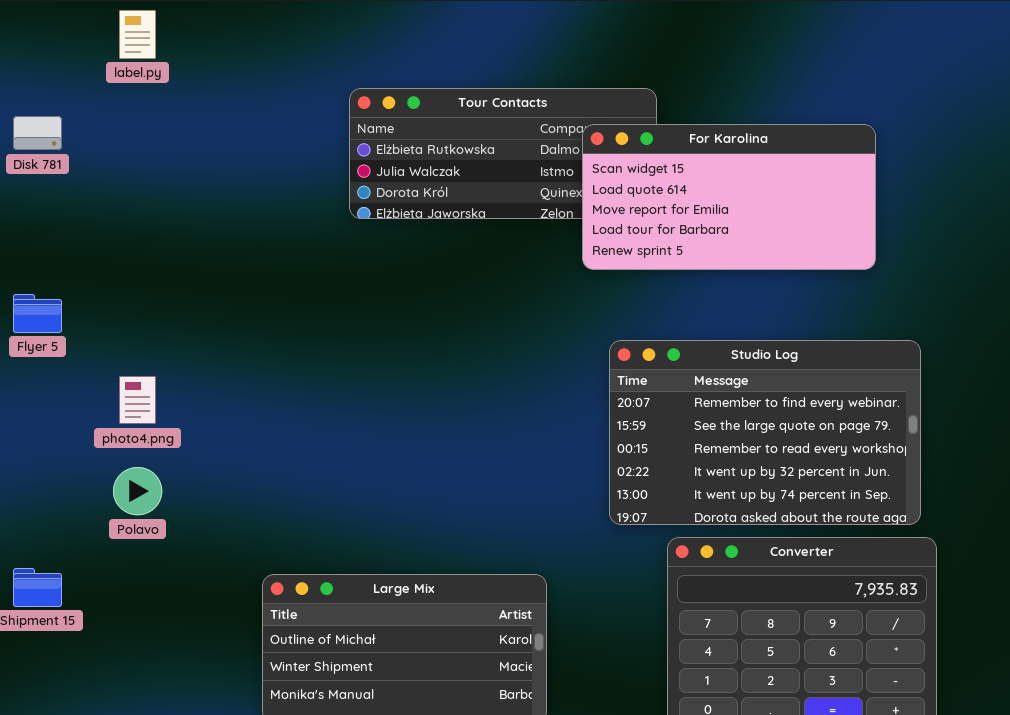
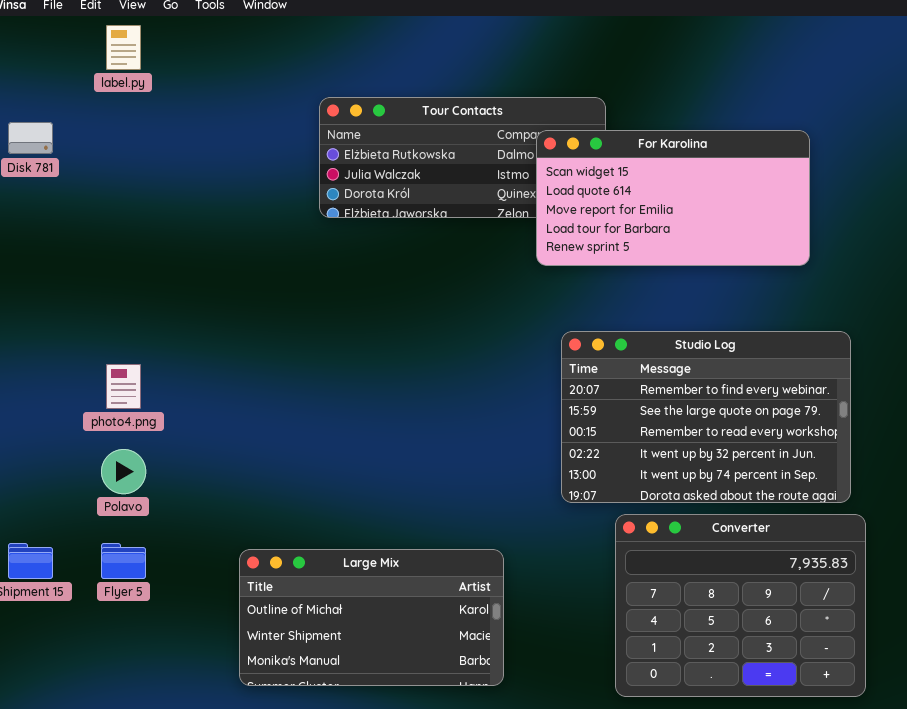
Flyer 5: [13,294,62,333] -> [101,543,146,579], moved

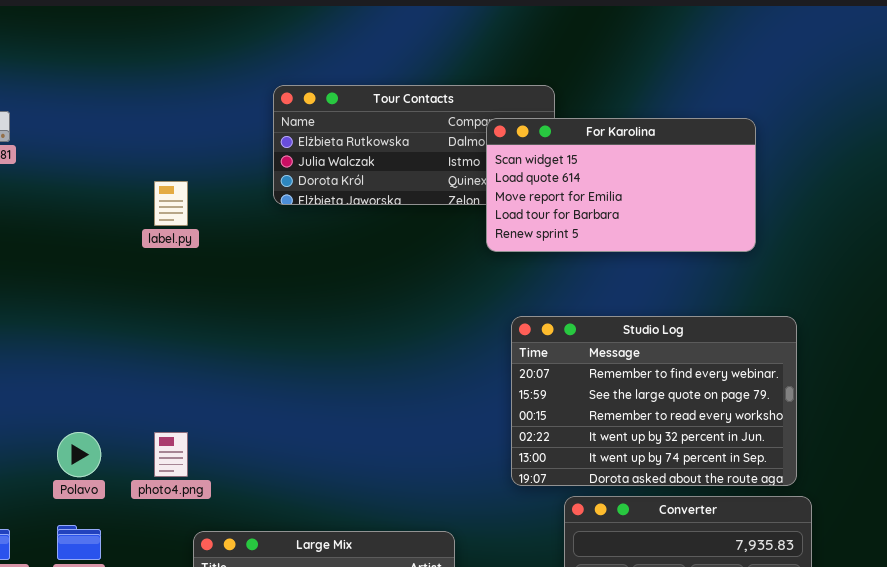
label.py: [106,25,141,70] -> [154,181,188,226], moved
photo4.png: [106,364,141,409] -> [154,432,188,477], moved

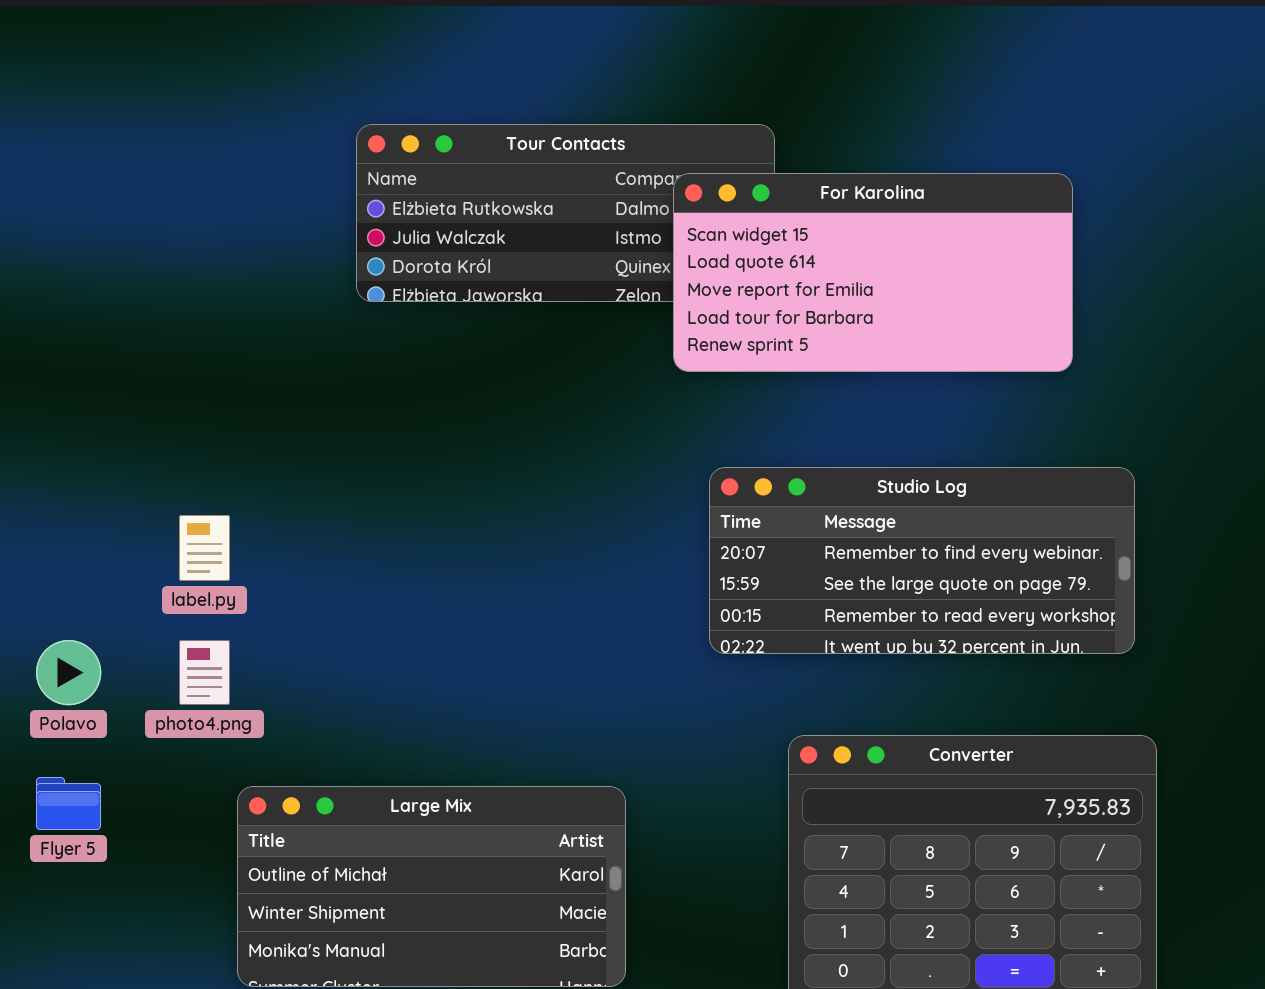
label.py: [154,181,188,226] -> [179,515,230,581], moved
Studio Log: [511,316,797,486] -> [709,467,1135,654], resized

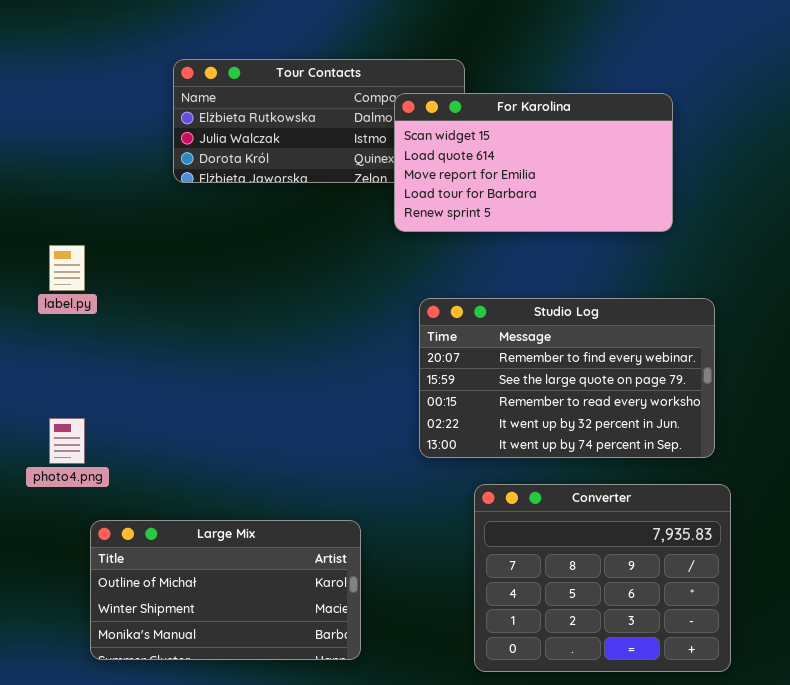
Studio Log: [709,467,1135,654] -> [419,298,715,458], resized
label.py: [179,515,230,581] -> [49,245,85,291], moved

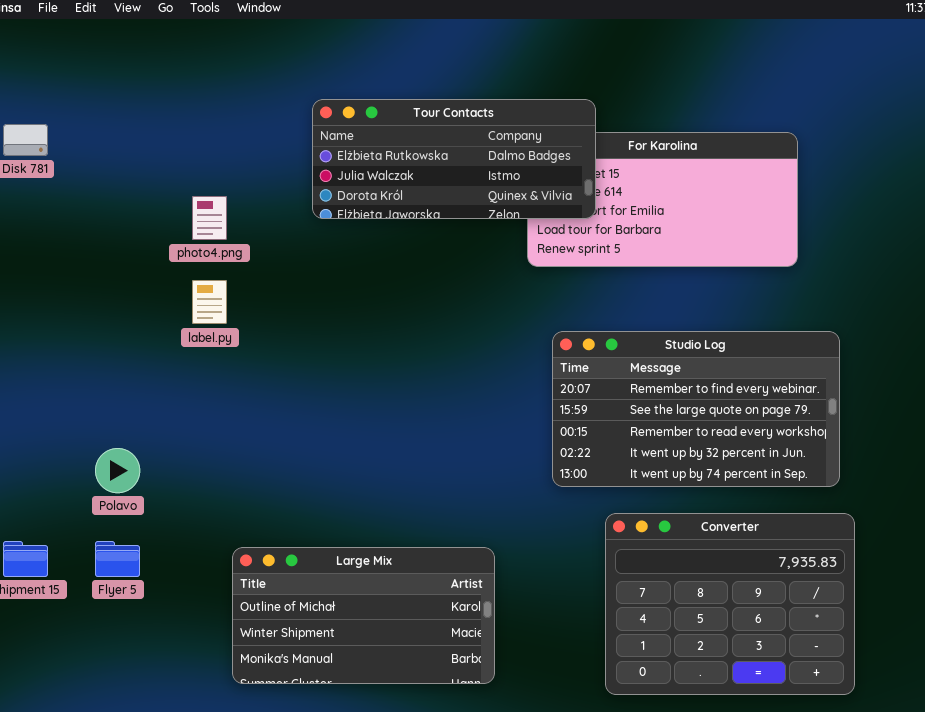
Tour Contacts: [173,59,465,183] -> [312,99,596,219], raised
photo4.png: [49,418,85,464] -> [192,196,227,240], moved

